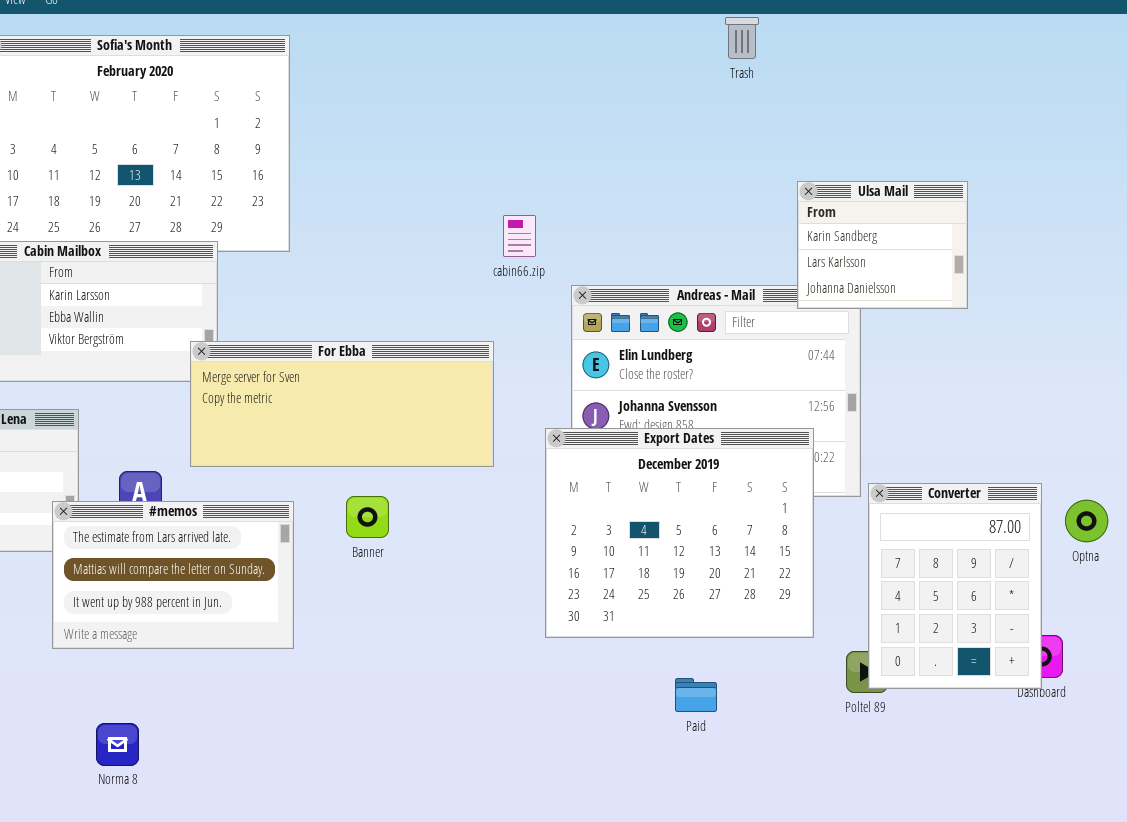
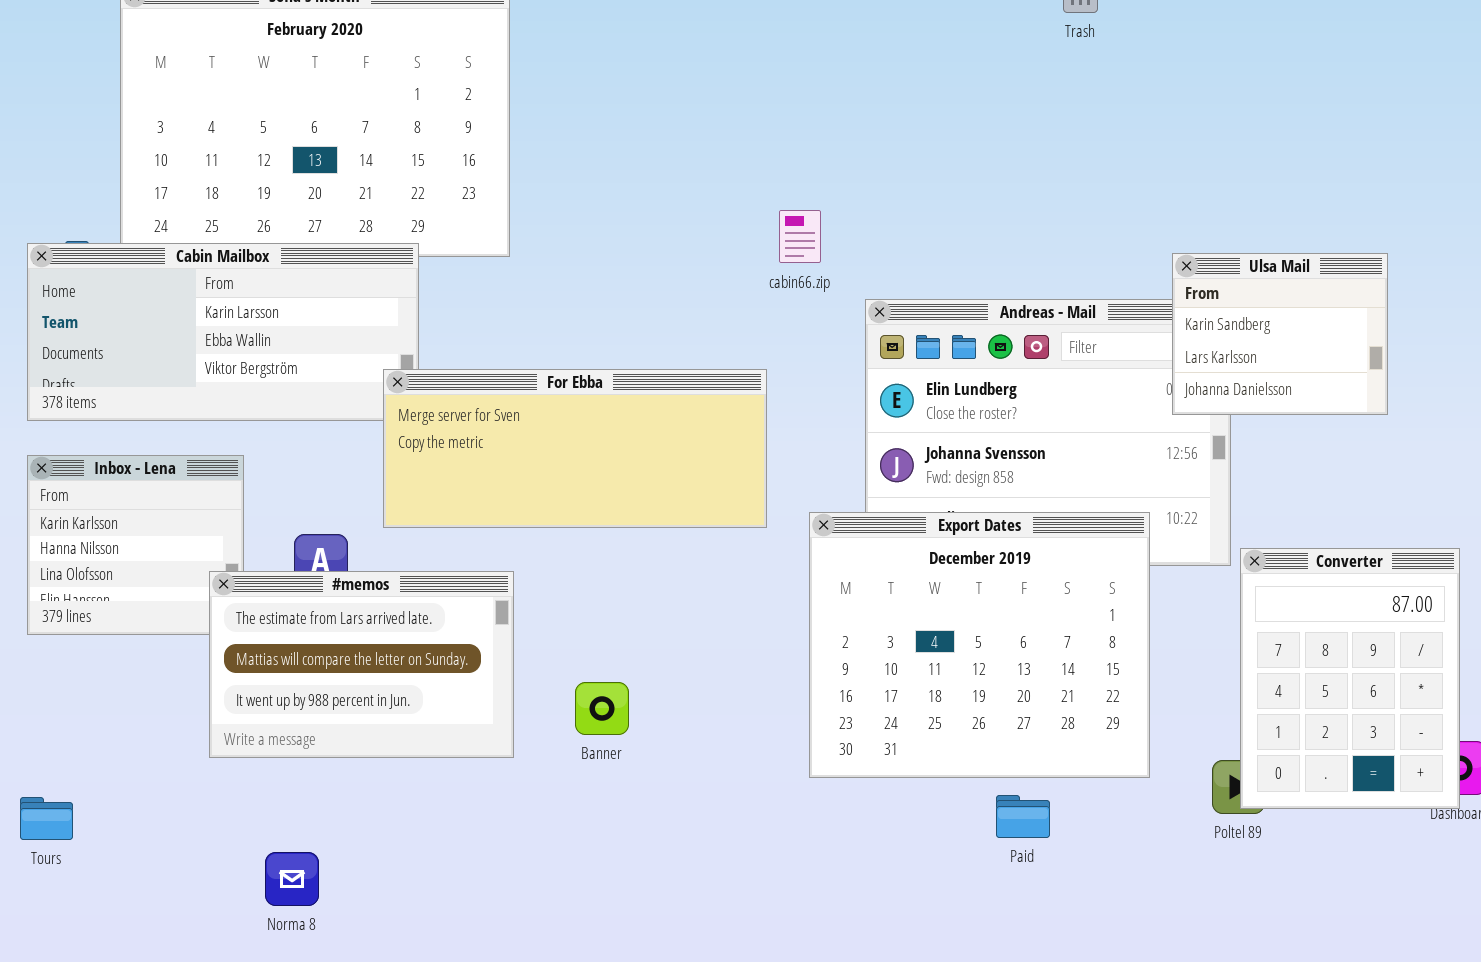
Ulsa Mail: [797,181,968,309] -> [1172,253,1388,415], moved
Export Dates: [545,428,814,638] -> [809,512,1150,778], moved
Banner: [346,496,389,538] -> [575,682,629,735], moved

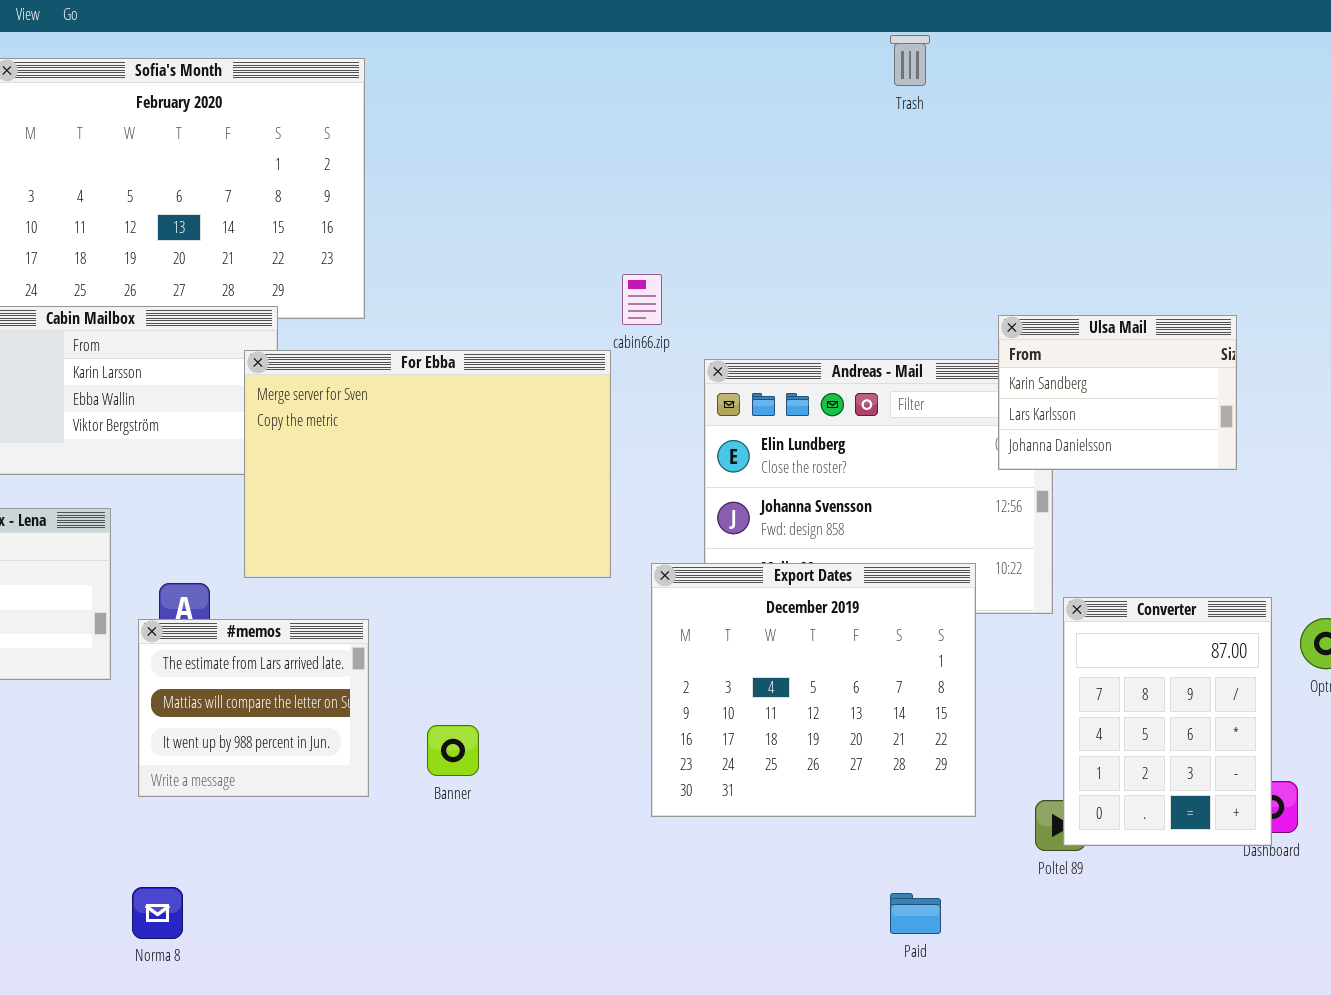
Ulsa Mail: [1172,253,1388,415] -> [998,315,1237,470], resized
For Ebba: [383,369,767,528] -> [244,350,611,578], resized
#memos: [209,571,514,758] -> [138,619,369,797], resized
Paid: [996,795,1050,838] -> [890,893,941,934], moved

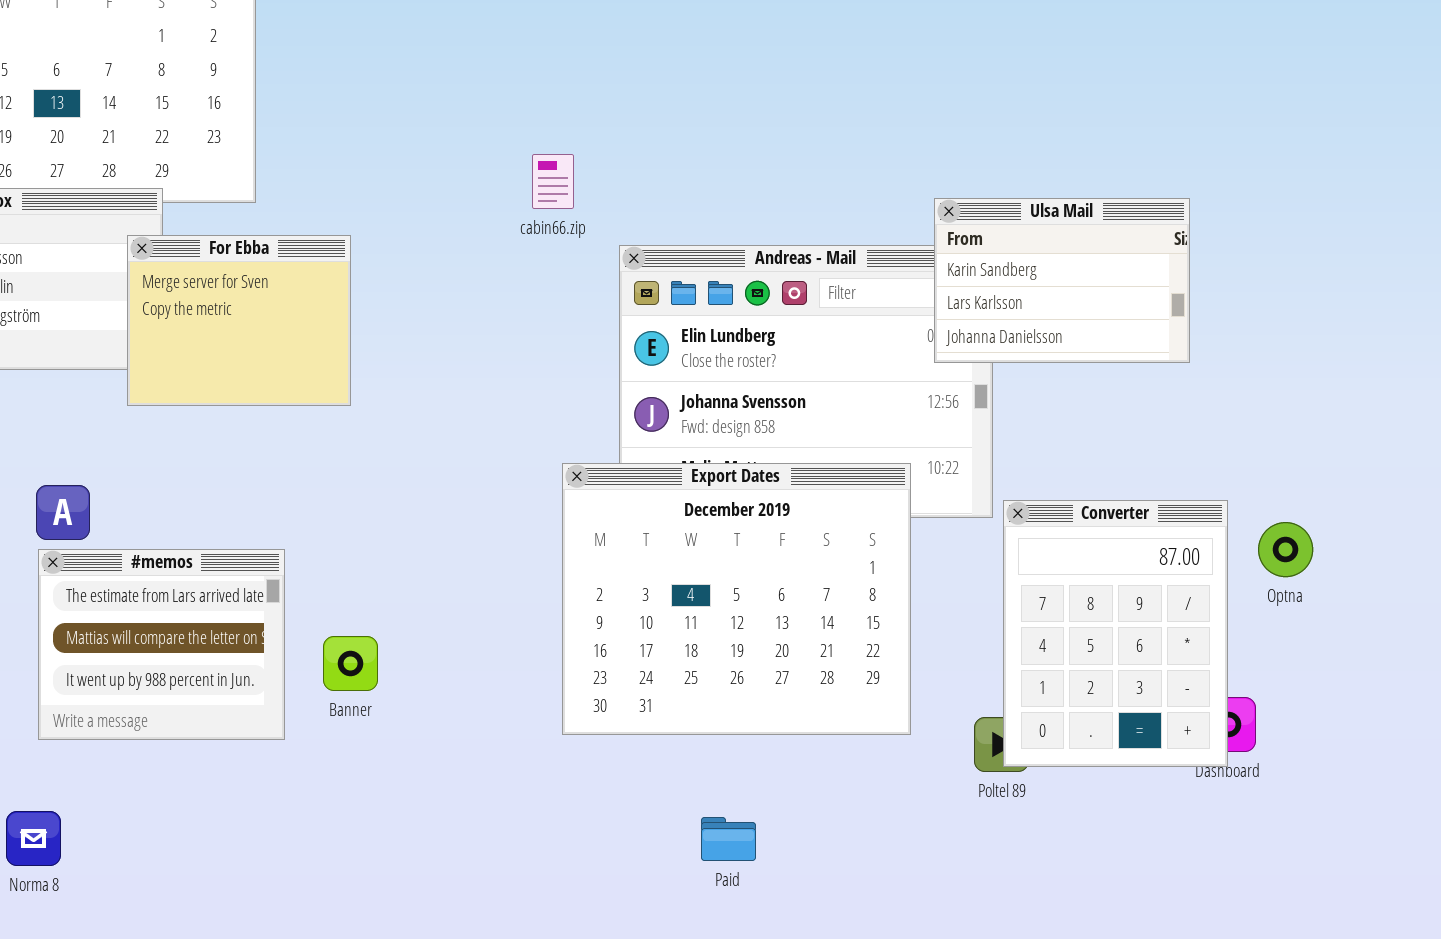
For Ebba: [244,350,611,578] -> [127,235,351,406], resized
#memos: [138,619,369,797] -> [38,549,285,740], moved
Paid: [890,893,941,934] -> [701,817,756,861], moved

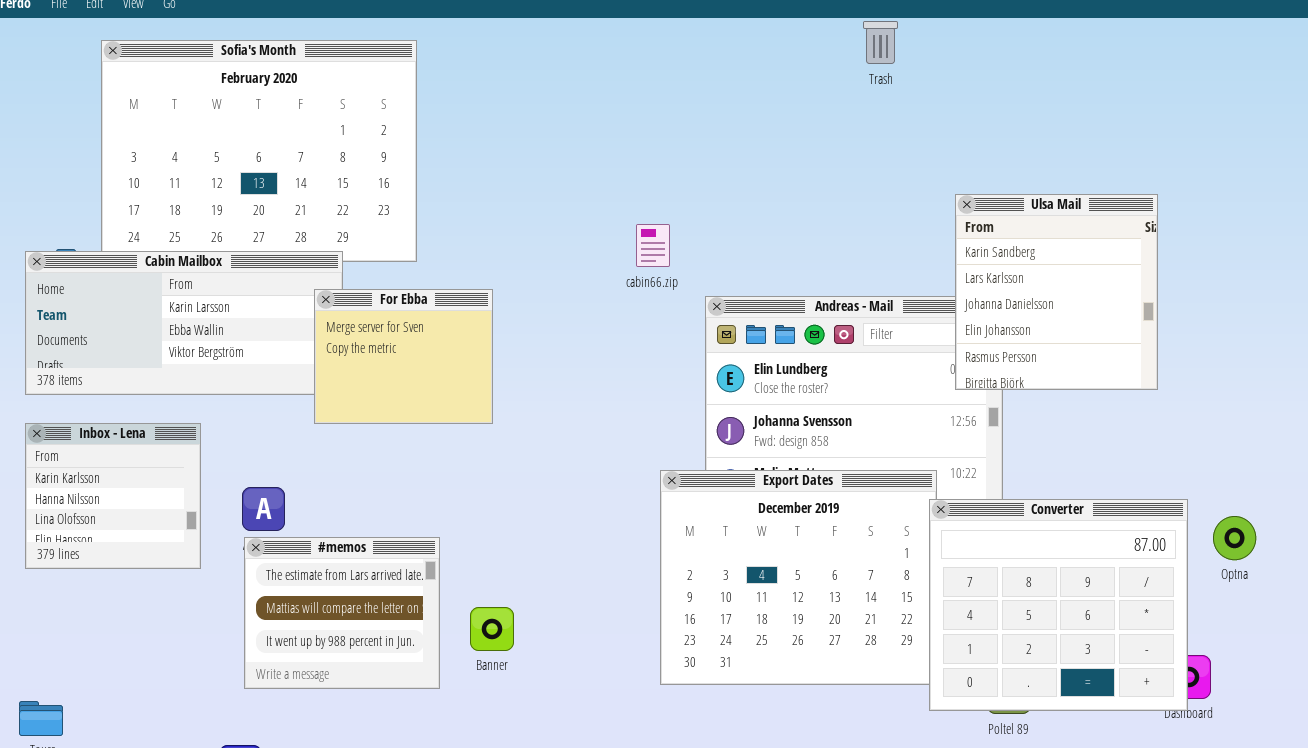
Ulsa Mail: [934,198,1190,363] -> [955,194,1158,390], resized
Converter: [1003,500,1228,767] -> [929,499,1188,711], resized

